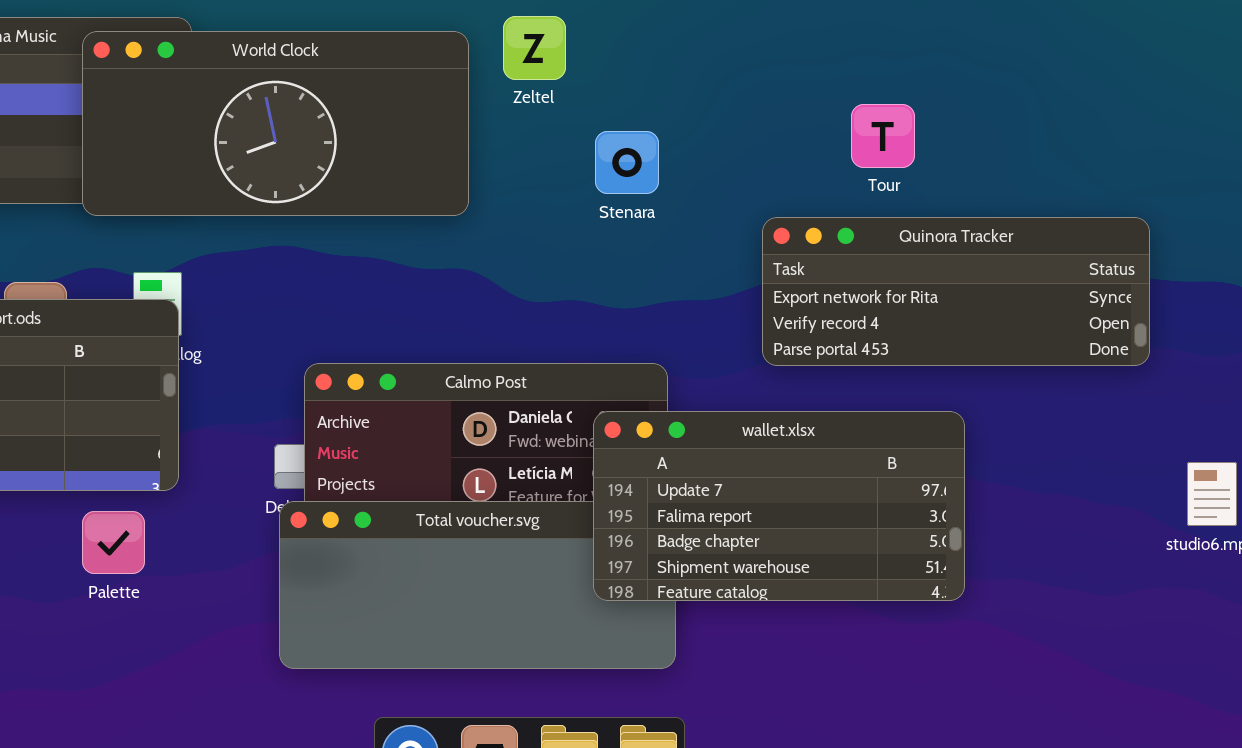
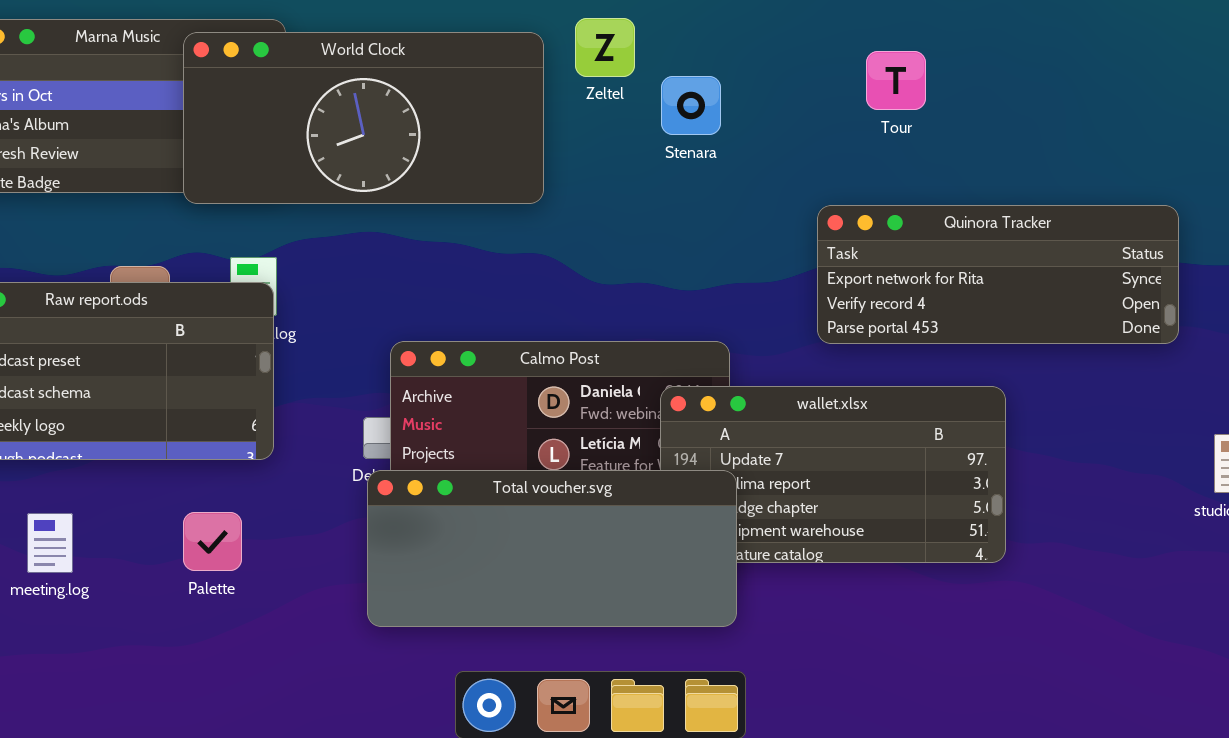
Tour: [851,104,915,168] -> [866,51,926,110], moved
Stenara: [595,131,659,194] -> [661,76,721,135], moved
Total voucher.svg: [279,501,676,669] -> [367,470,737,627], raised
Palette: [82,511,145,574] -> [183,512,242,571], moved

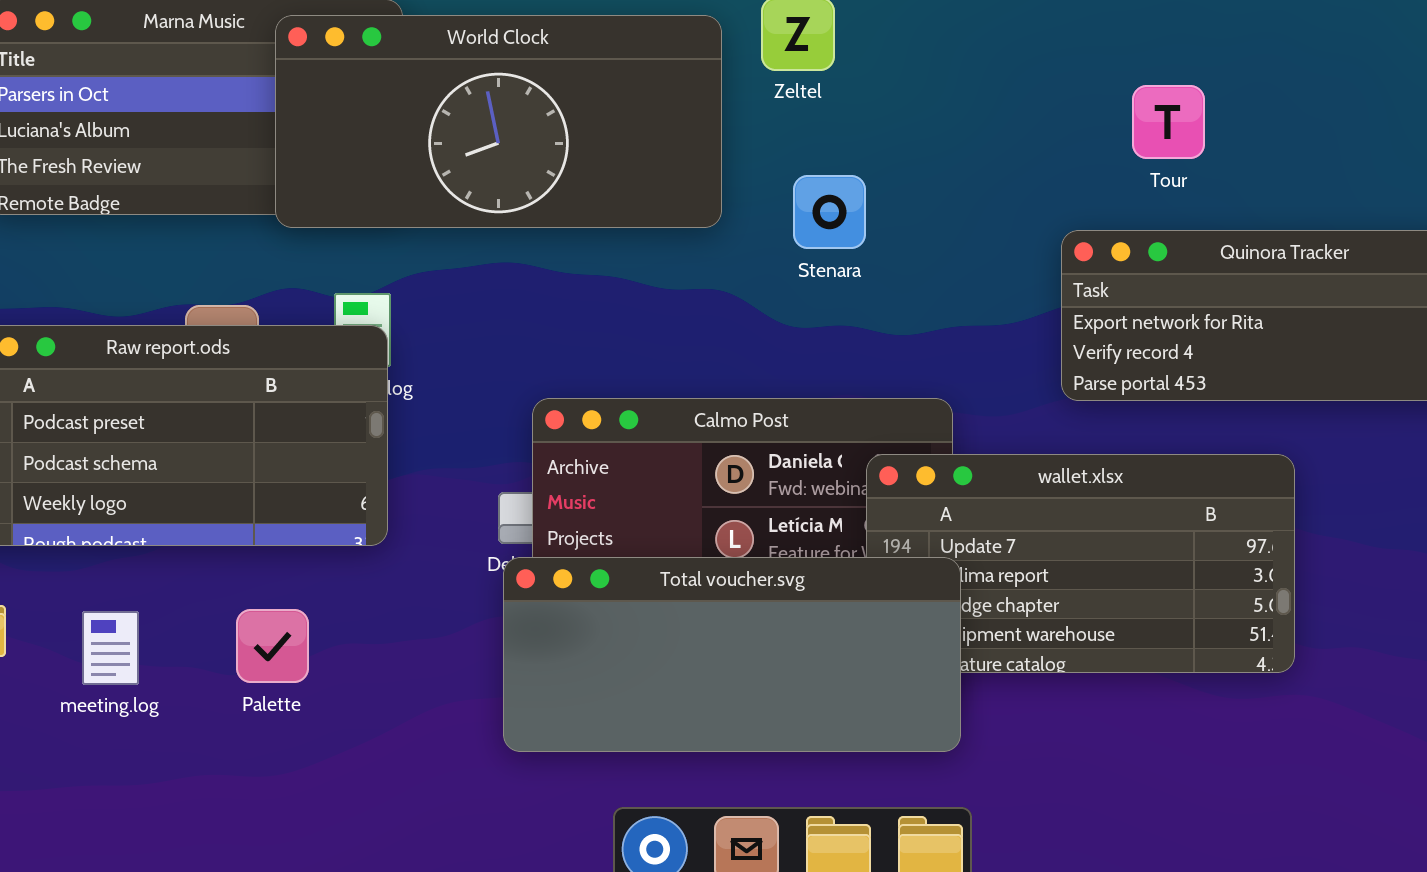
Tour: [866,51,926,110] -> [1132,85,1205,159], moved
Stenara: [661,76,721,135] -> [793,175,866,249], moved
Palette: [183,512,242,571] -> [236,609,309,683], moved

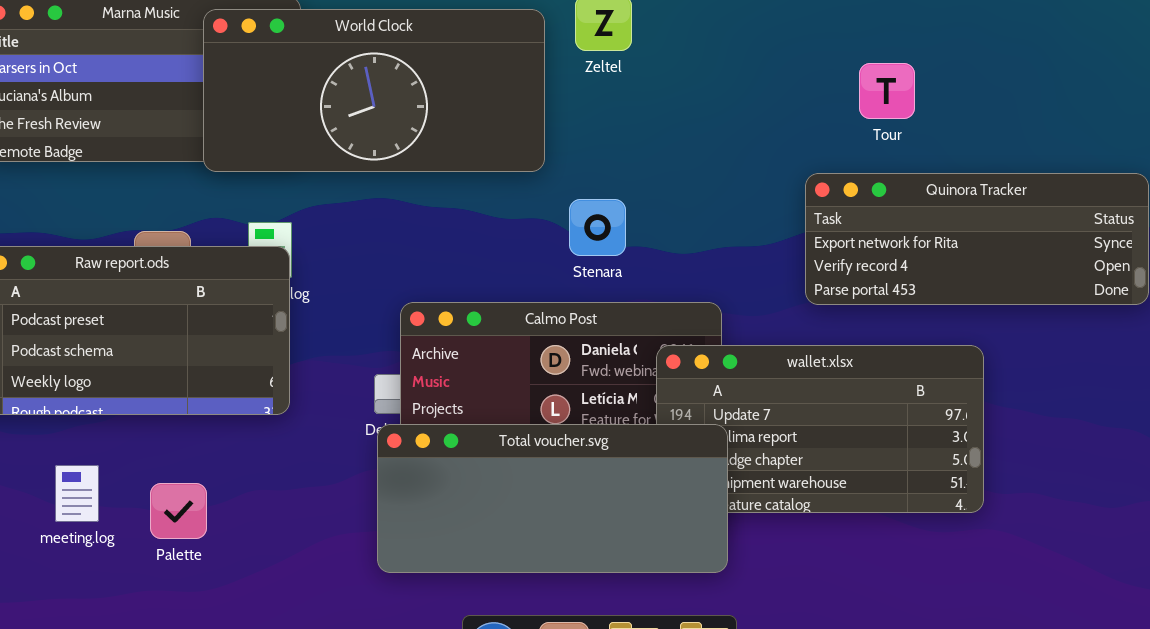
Stenara: [793,175,866,249] -> [569,199,626,256], moved
Palette: [236,609,309,683] -> [150,483,207,539], moved

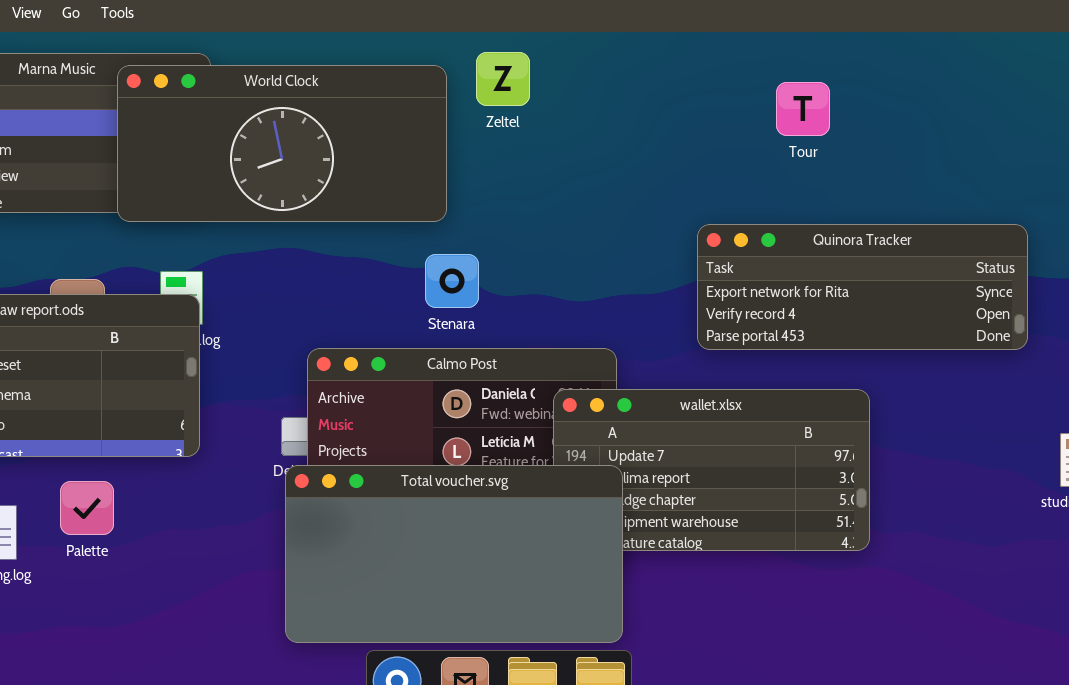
Tour: [859,63,915,119] -> [776,82,830,136], moved
Stenara: [569,199,626,256] -> [425,254,479,308], moved
Total voucher.svg: [377,424,728,573] -> [285,465,623,643], resized
Palette: [150,483,207,539] -> [60,481,114,535], moved

